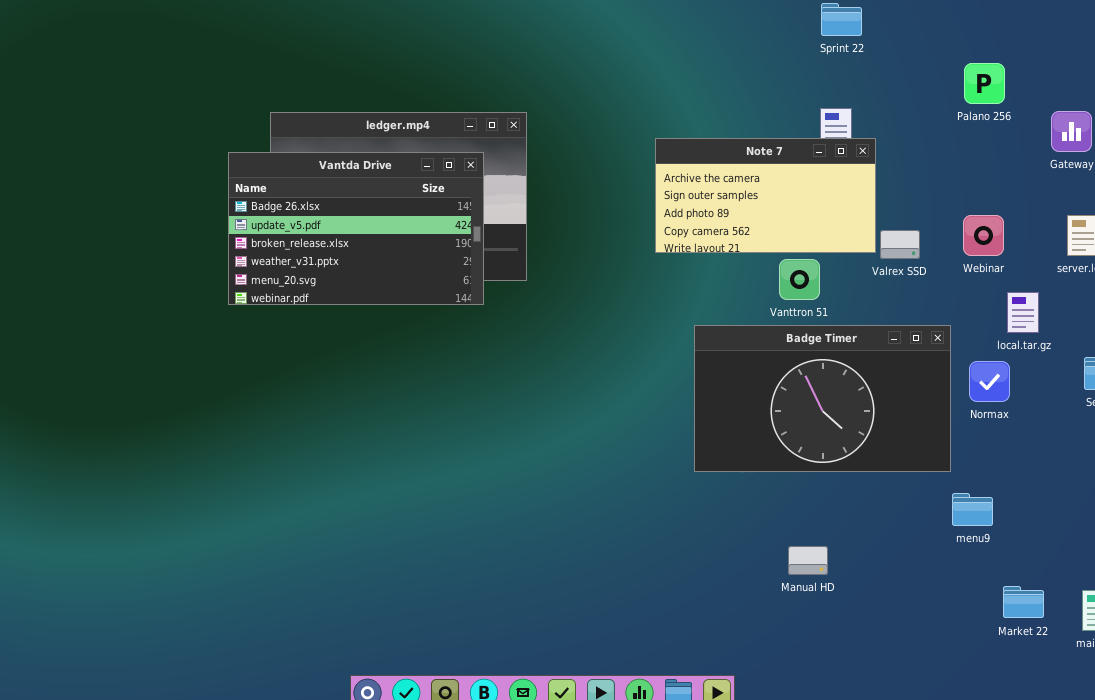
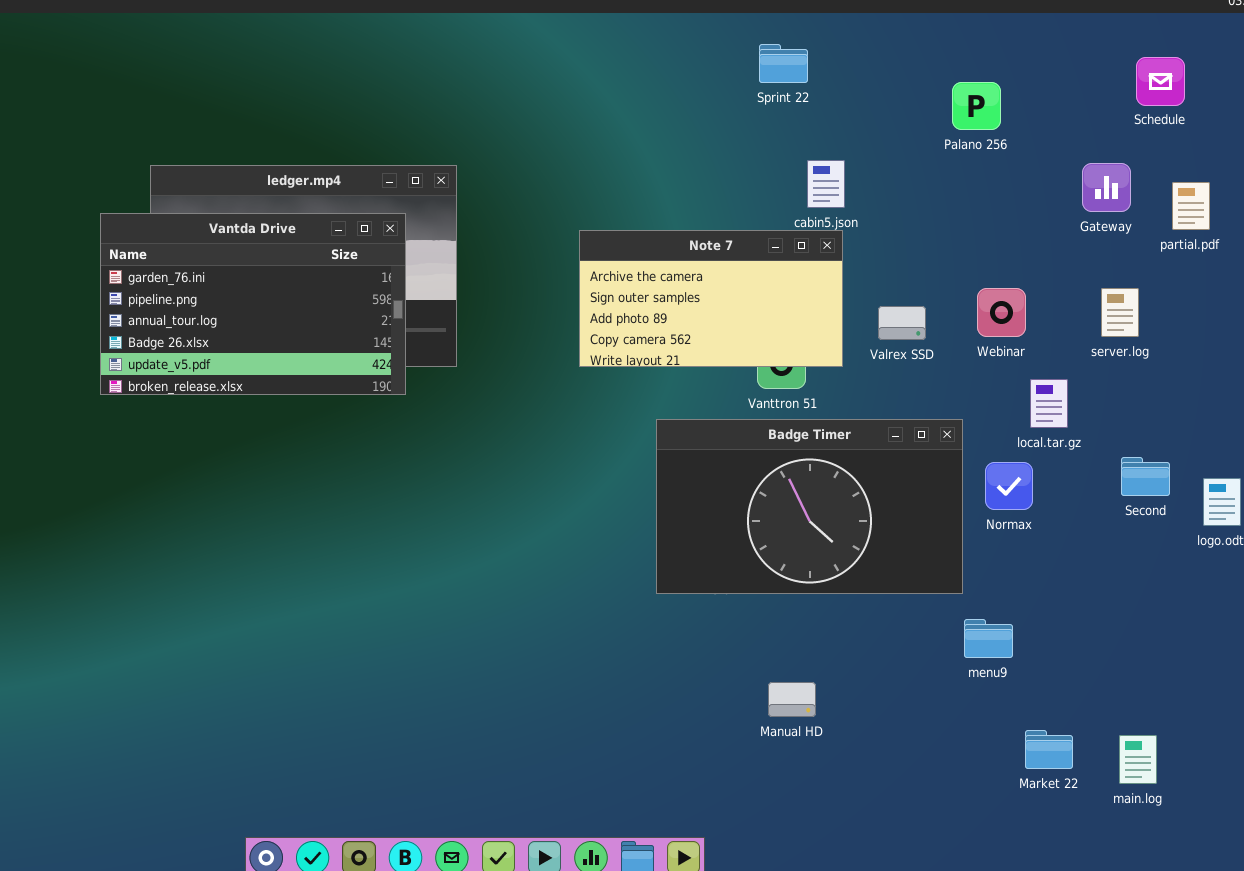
Sprint 22: [821,3,862,36] -> [759,44,808,83], moved
Palano 256: [964,63,1005,104] -> [952,82,1001,130], moved
Note 7: [655,138,876,253] -> [579,230,843,367], moved
Vantda Drive: [228,152,484,305] -> [100,213,406,395], scrolled up 3 rows

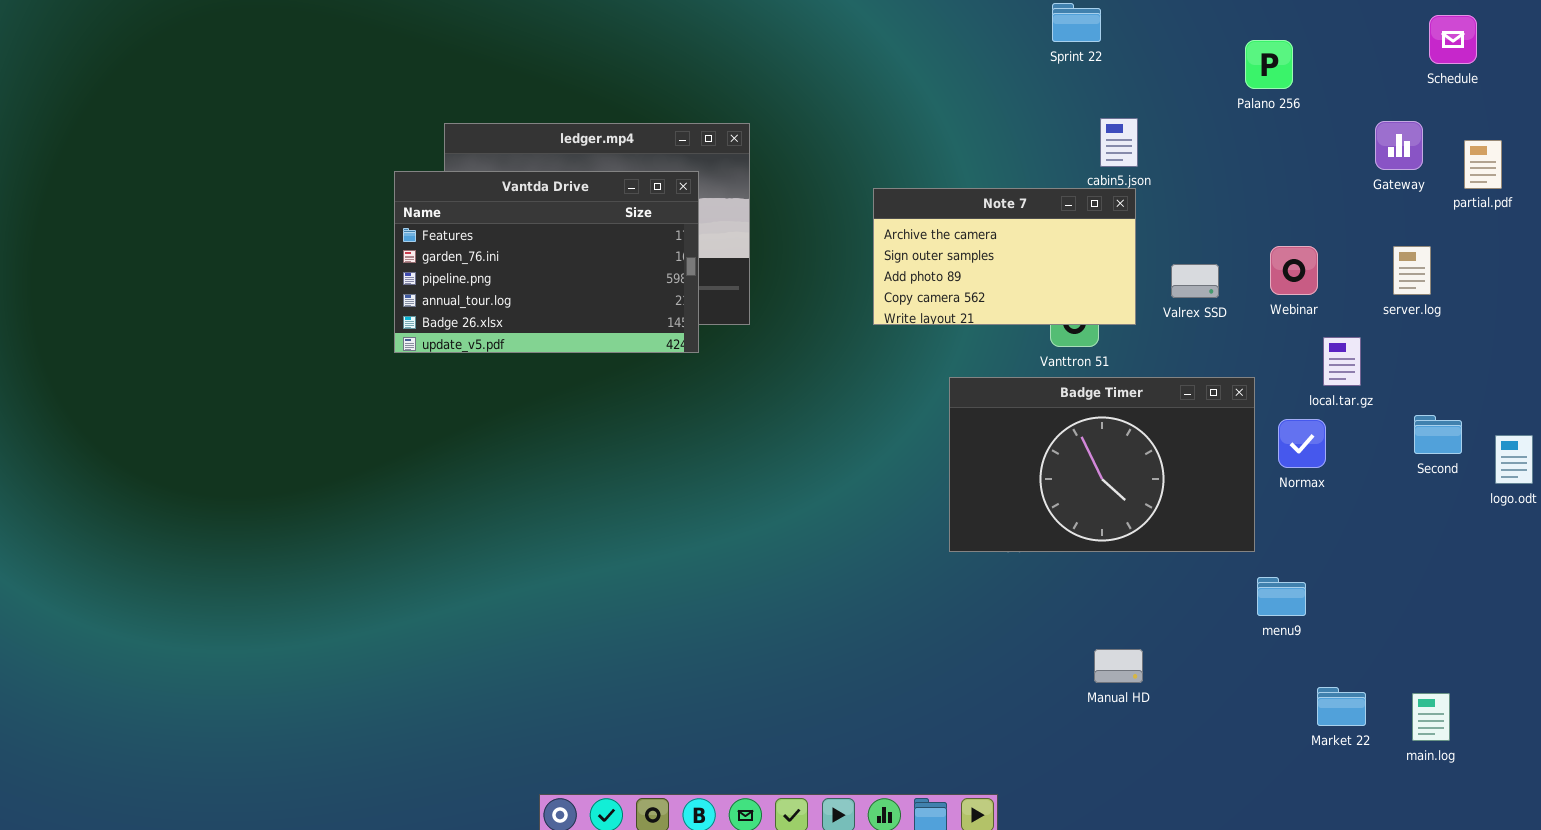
Vantda Drive: [100,213,406,395] -> [394,171,699,353], scrolled up 1 row
Manual HD: [768,682,816,717] -> [1094,649,1143,683], moved

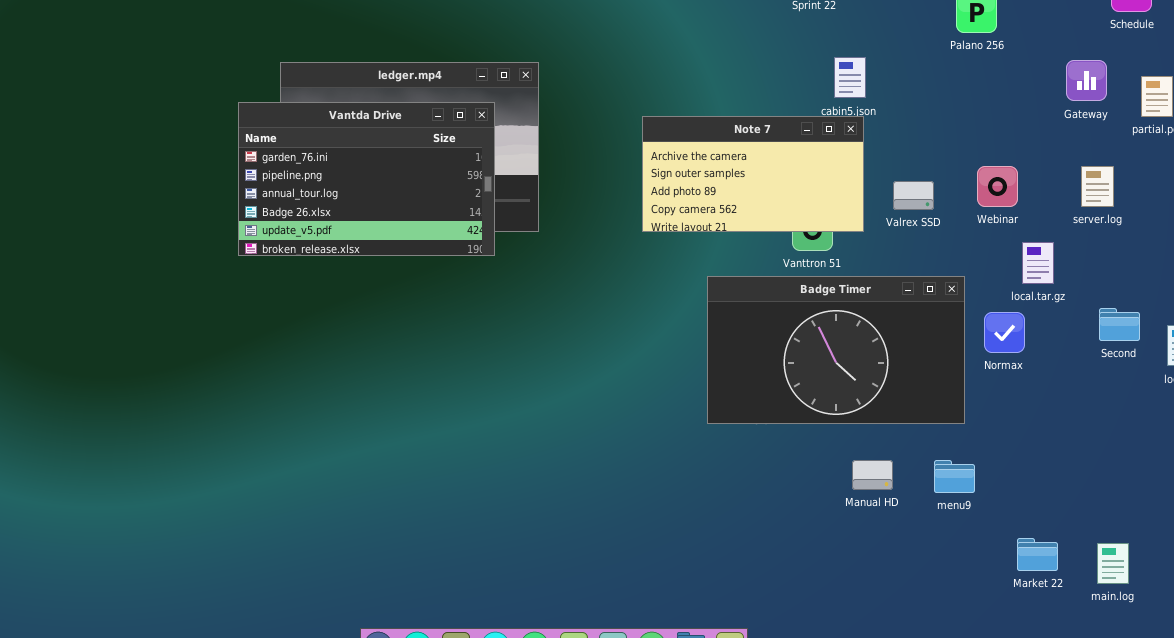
Vantda Drive: [394,171,699,353] -> [238,102,495,256], scrolled down 1 row
menu9: [1257,577,1306,616] -> [934,460,975,493], moved
Manual HD: [1094,649,1143,683] -> [852,460,893,490], moved

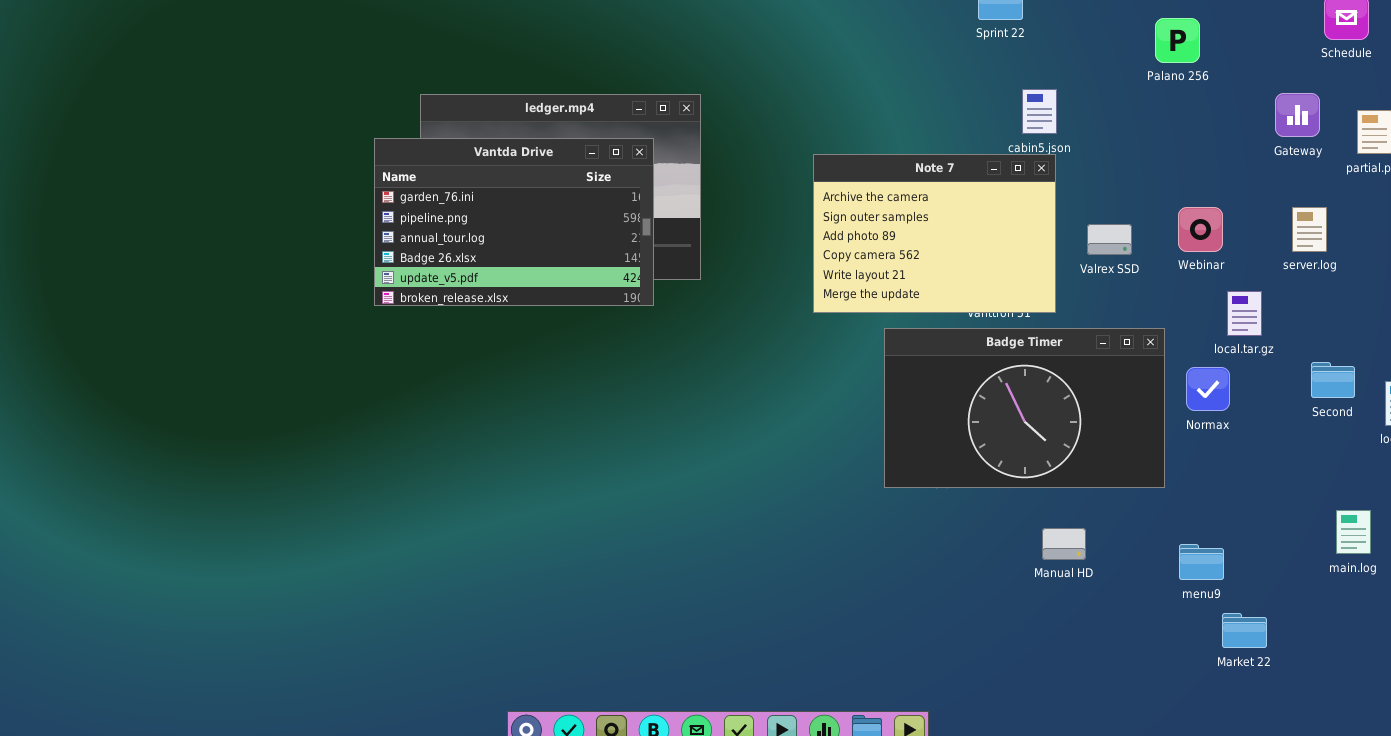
Note 7: [642,116,864,232] -> [813,154,1056,313], resized
menu9: [934,460,975,493] -> [1179,544,1224,580], moved
main.log: [1097,543,1129,584] -> [1336,510,1371,554], moved

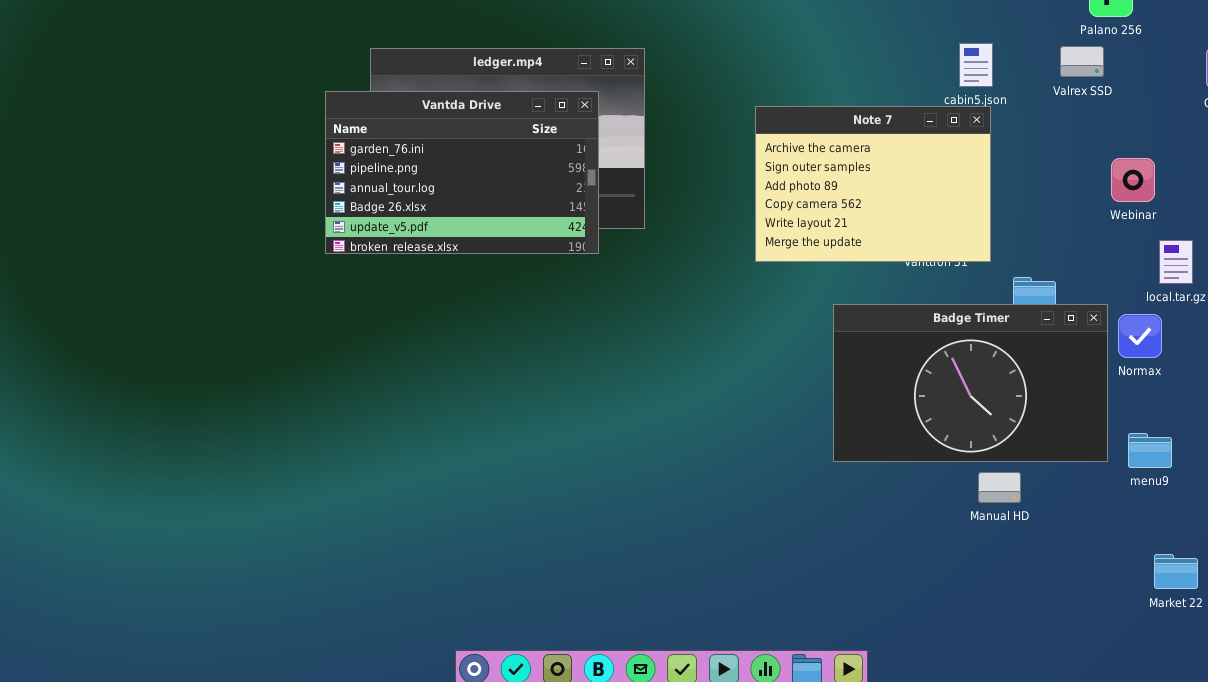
Valrex SSD: [1087,224,1132,255] -> [1060,46,1104,77], moved
Badge Timer: [884,328,1165,488] -> [833,304,1108,462], moved
menu9: [1179,544,1224,580] -> [1128,433,1172,468], moved

